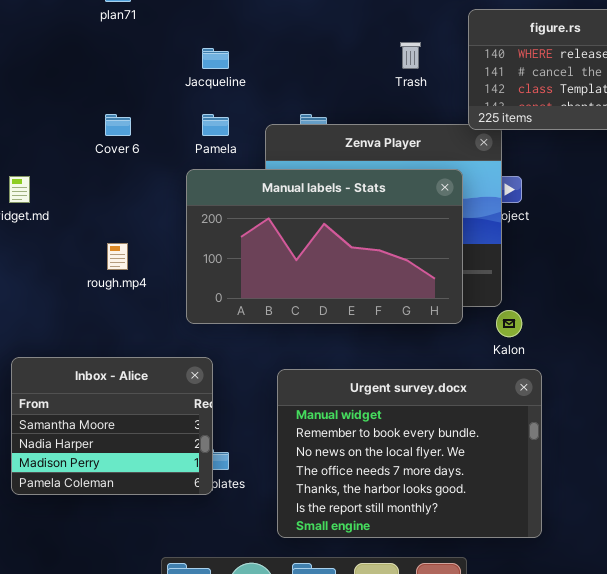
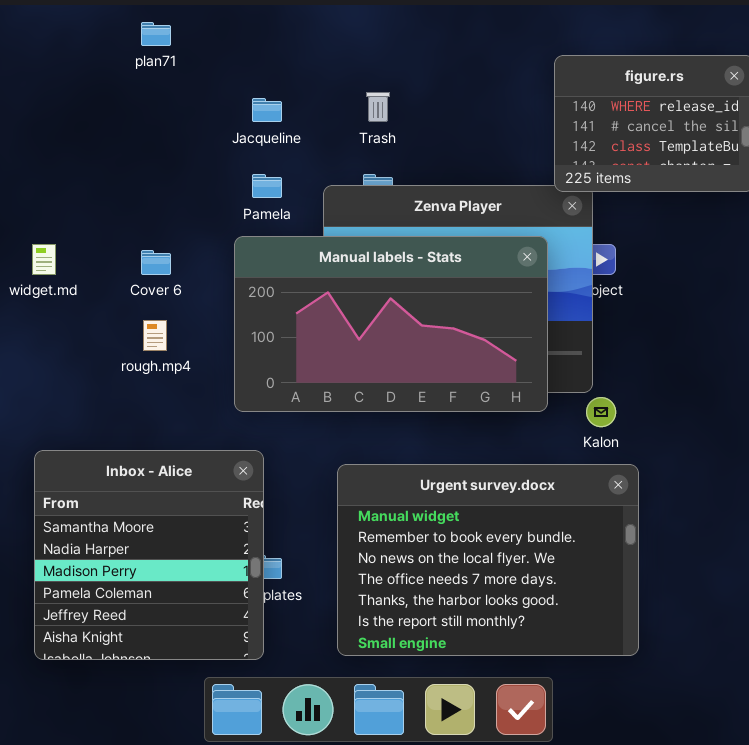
Trash: [400,42,421,69] -> [366,92,390,122], moved
Cover 6: [105,114,131,136] -> [141,250,171,275], moved
Inbox - Alice: [11,357,213,495] -> [34,450,264,660], resized

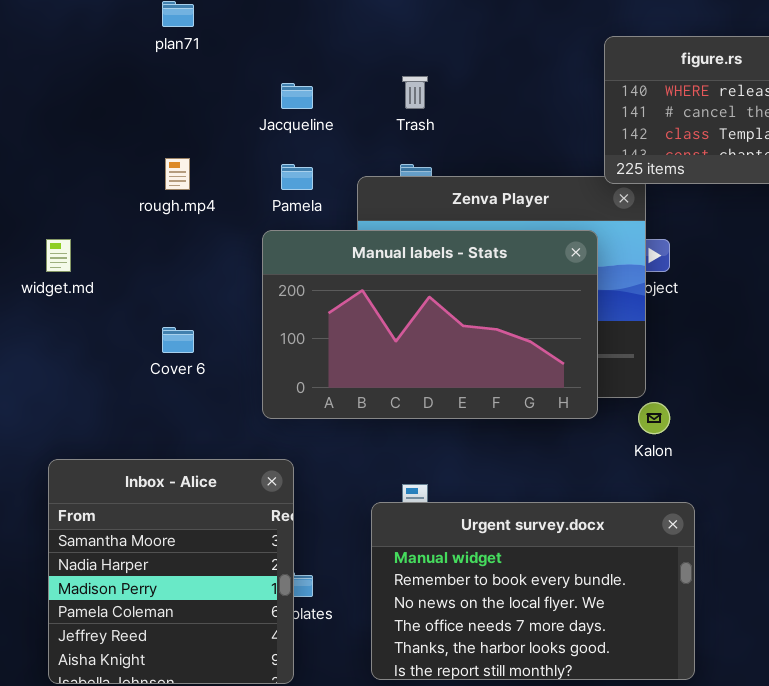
Cover 6: [141,250,171,275] -> [162,327,194,353], moved
rough.mp4: [143,320,167,351] -> [165,158,190,190], moved
Urgent survey.docx: [337,464,639,656] -> [371,502,695,680], resized

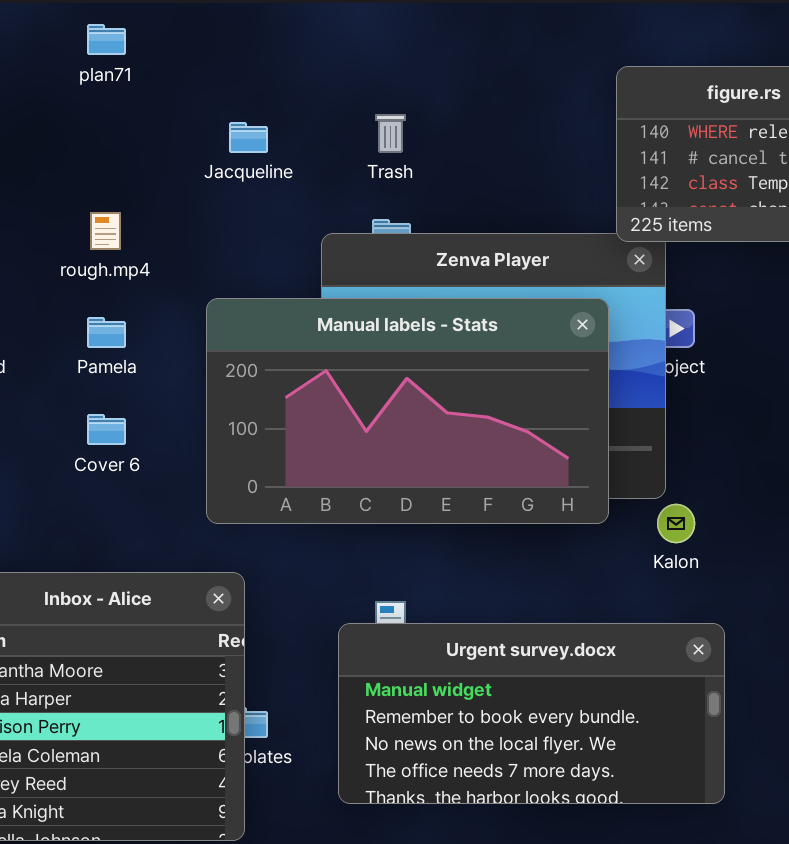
Pamela: [281,164,313,190] -> [87,317,126,348], moved
Urgent survey.docx: [371,502,695,680] -> [338,623,725,804], resized

